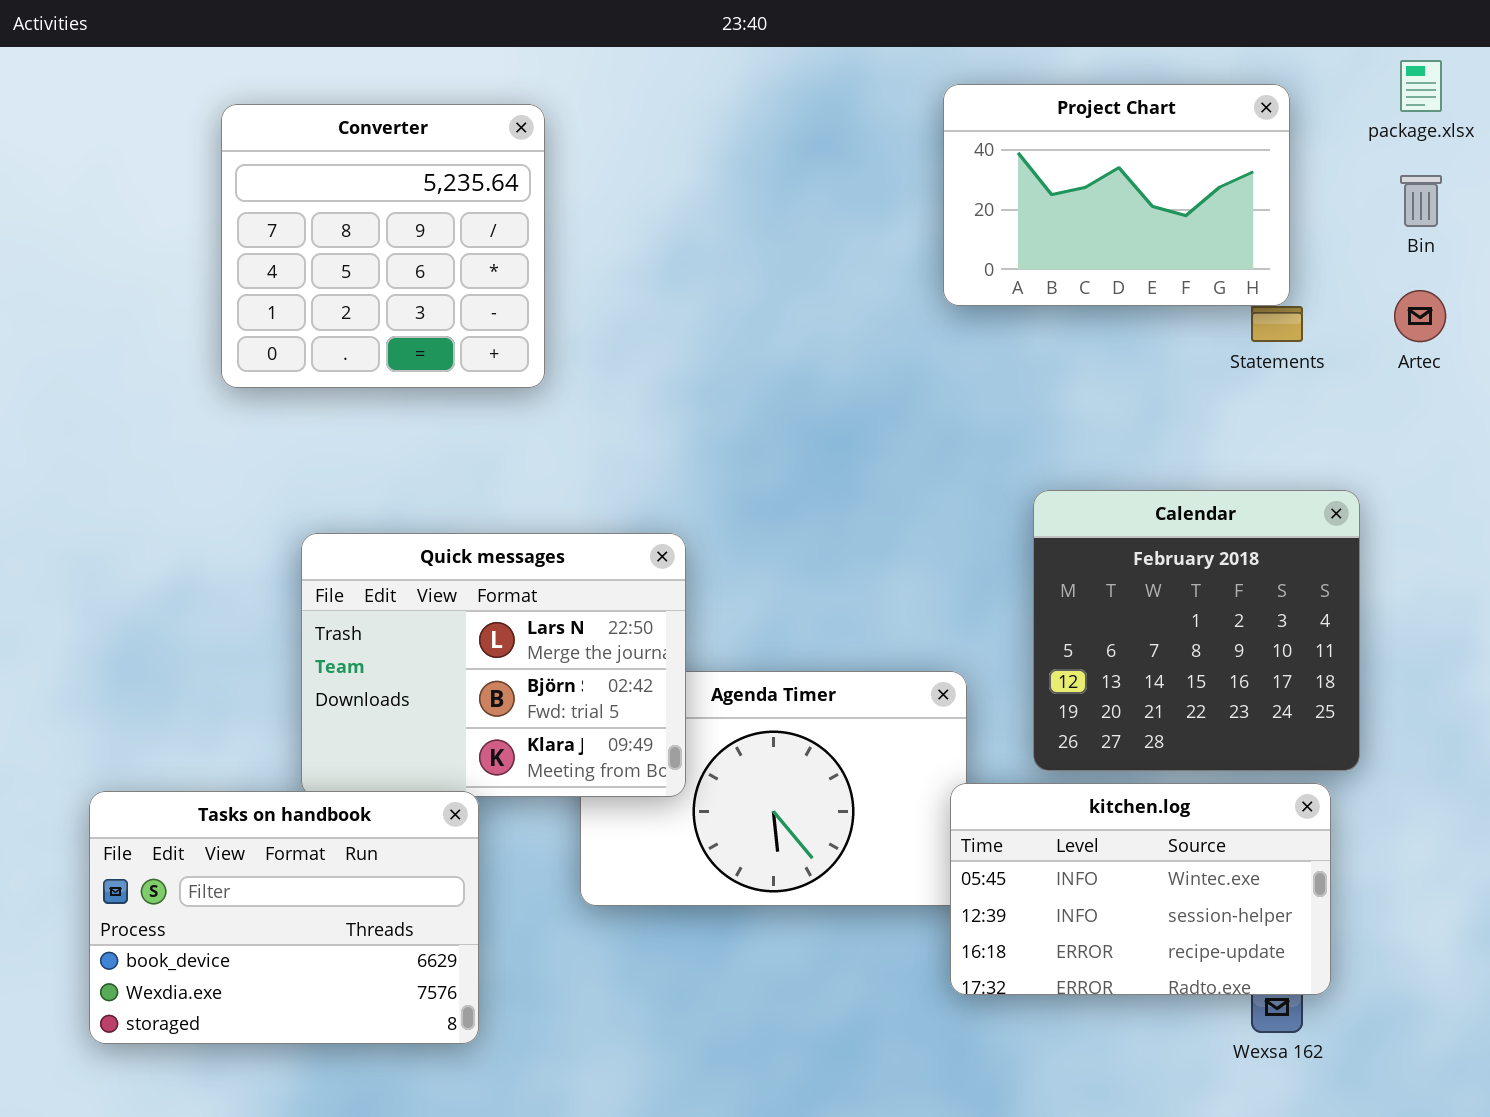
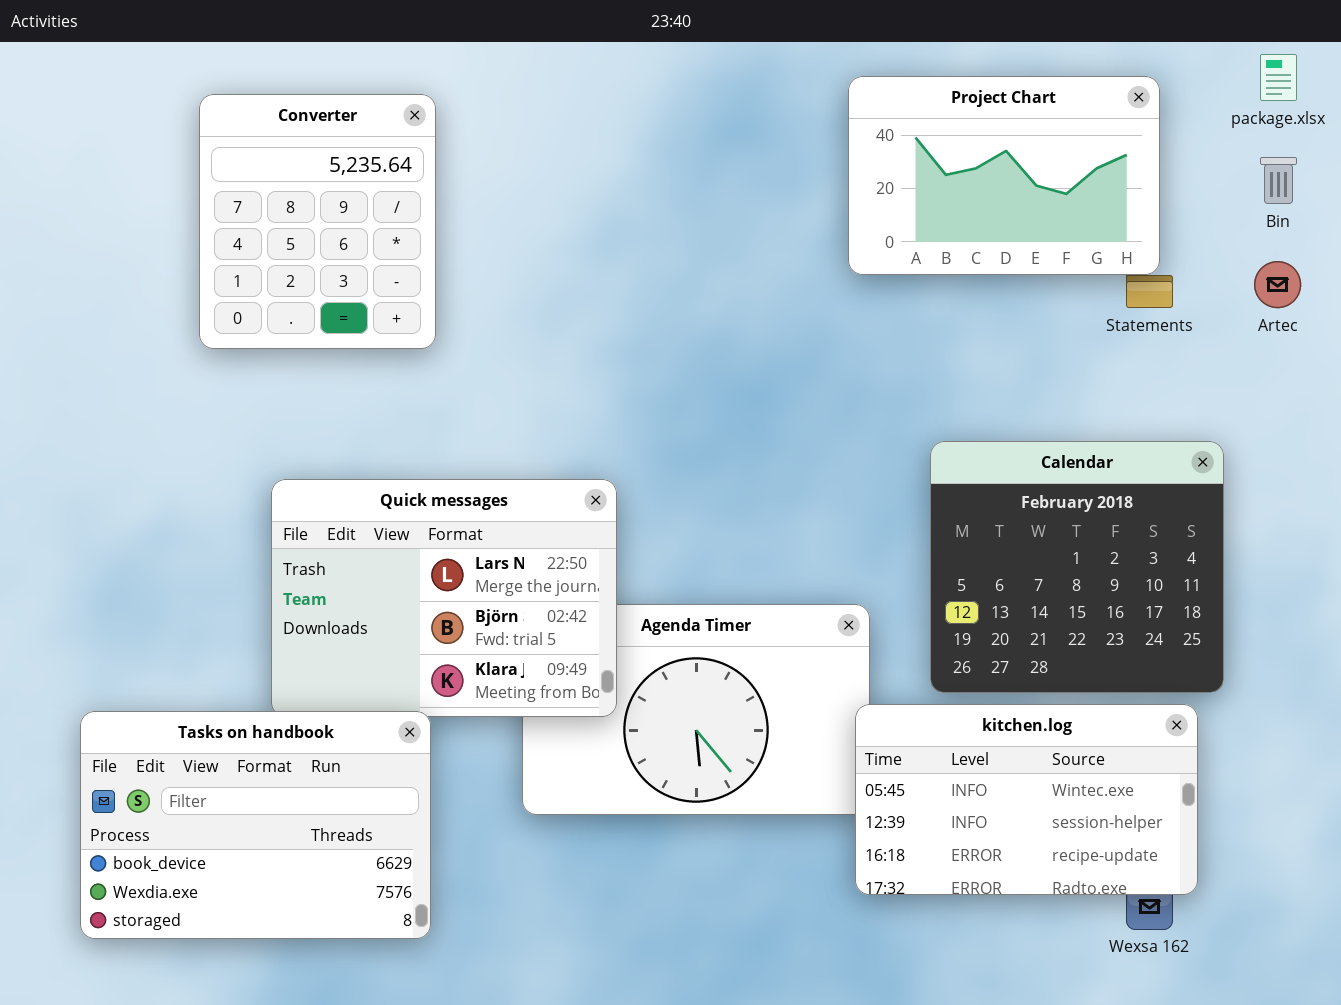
Converter: [221,104,545,388] -> [199,94,436,349], resized

